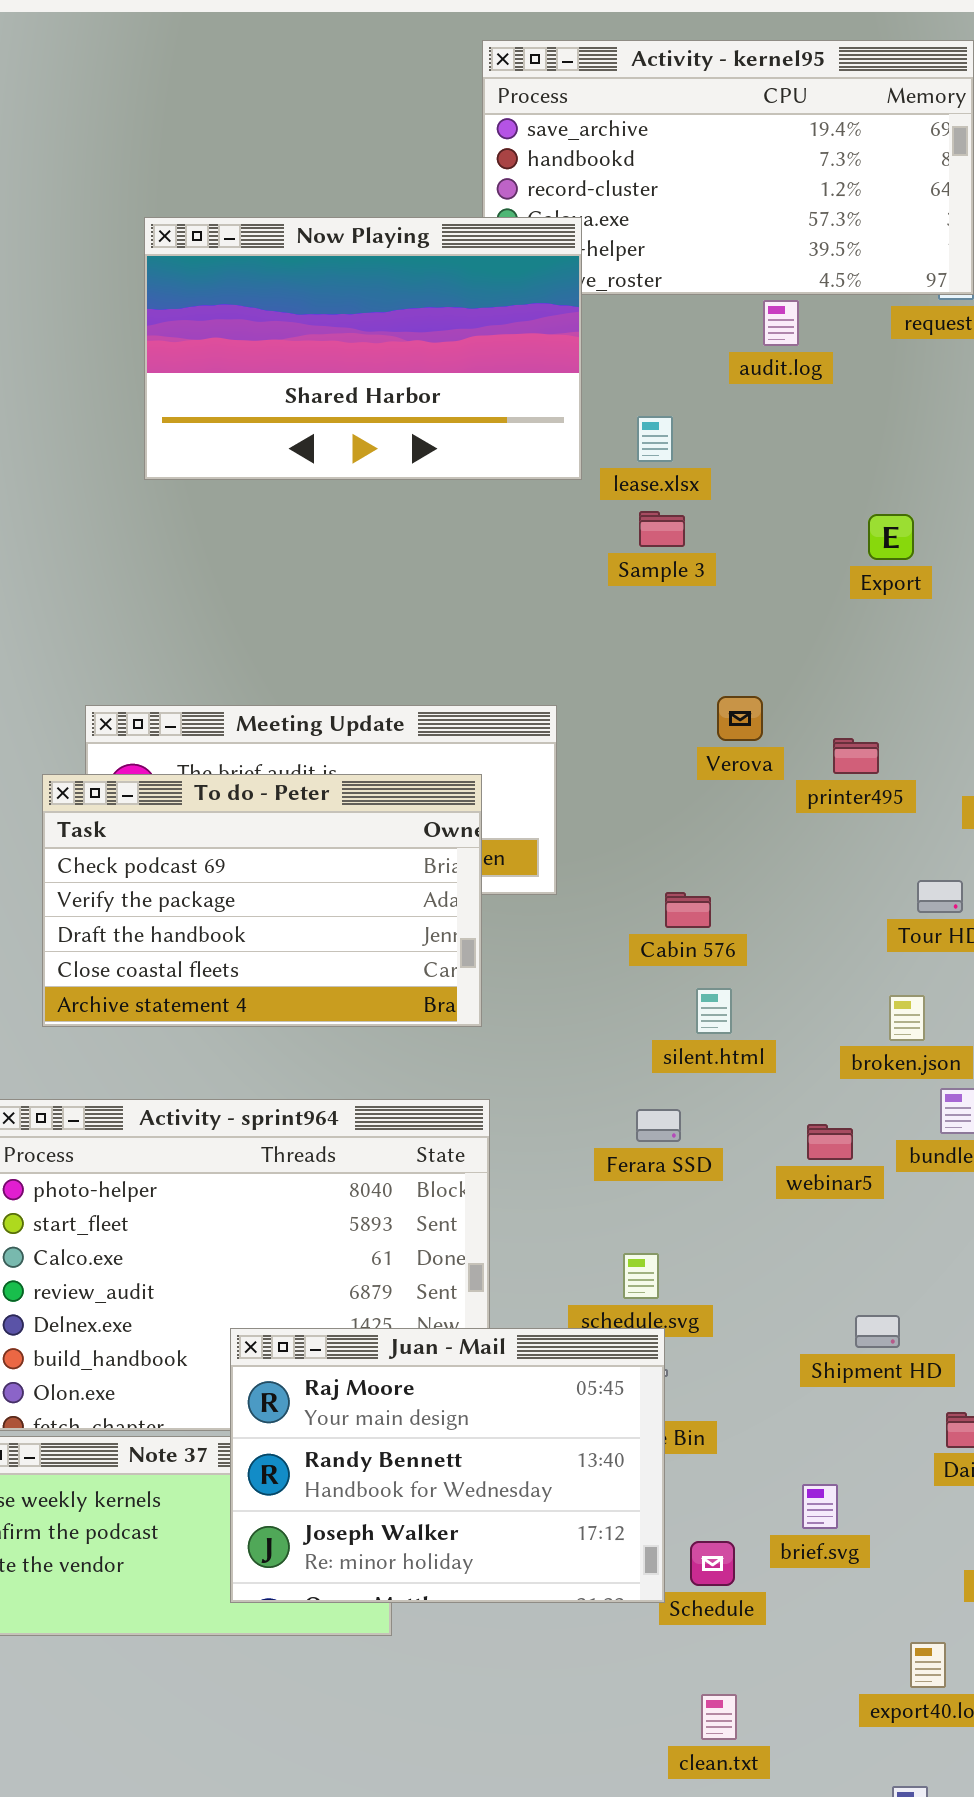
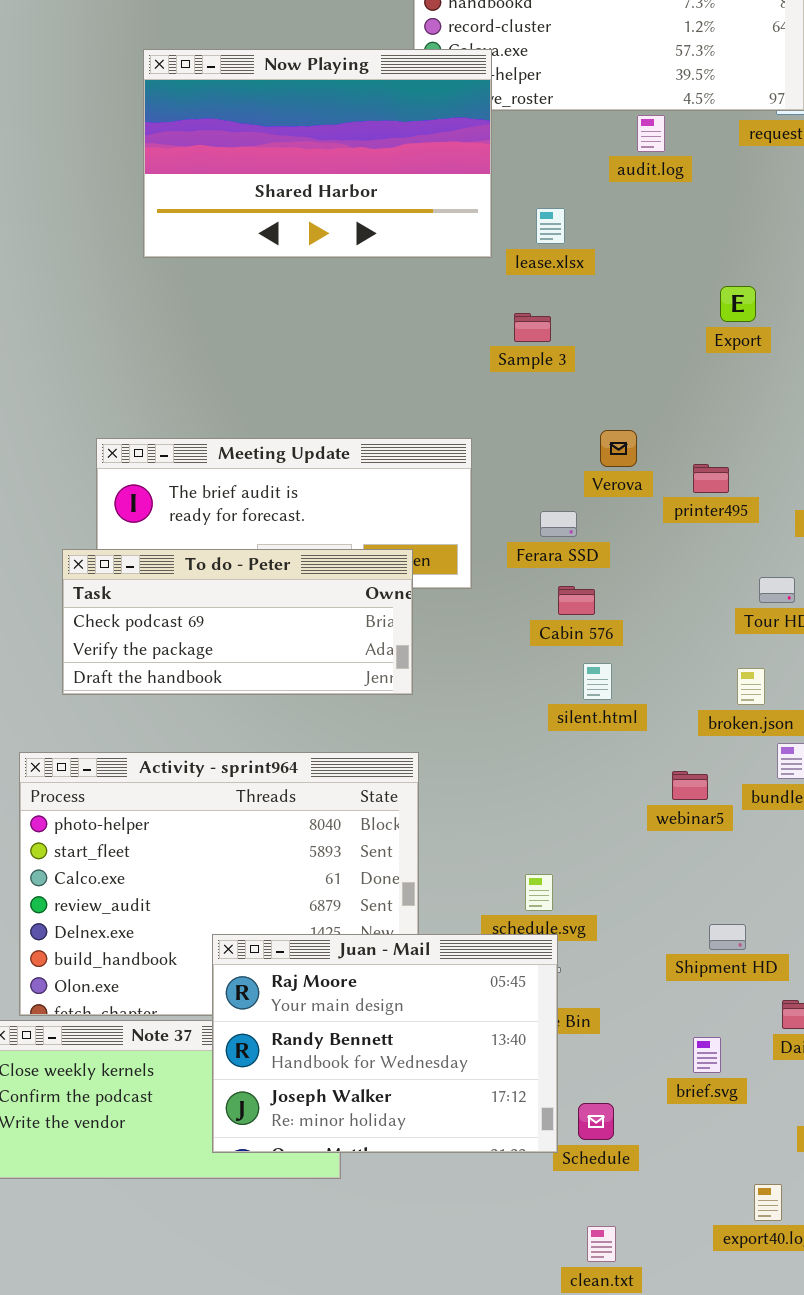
Sample 3: [639,511,685,547] -> [514,313,551,342], moved
To do - Peter: [42,774,482,1027] -> [62,549,413,695], resized
Ferara SSD: [636,1109,681,1142] -> [540,511,577,537], moved
brief.svg: [802,1484,838,1529] -> [693,1037,721,1073], moved

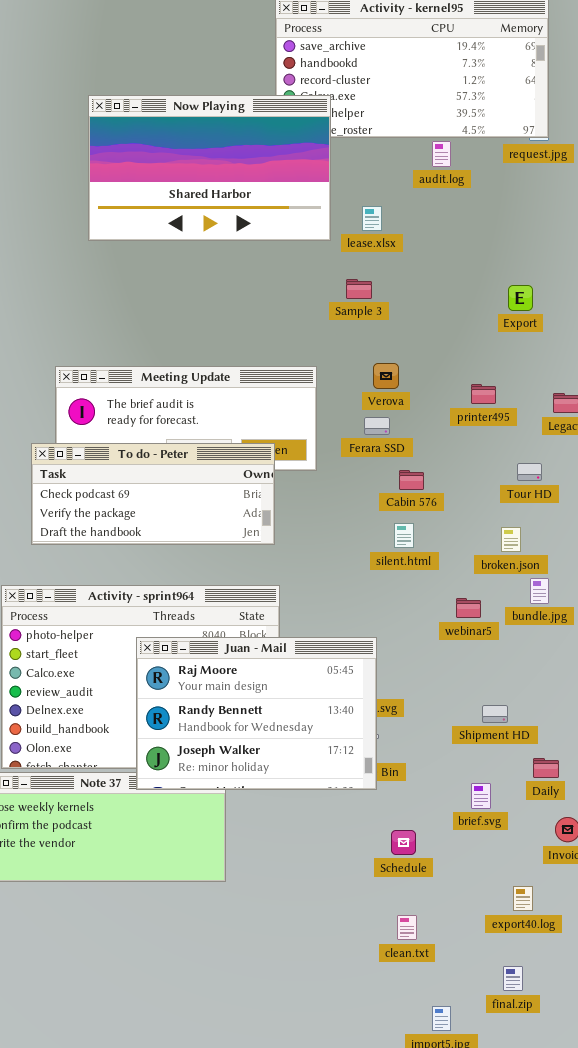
Export: [720,286,756,322] -> [508,285,533,311], moved
Verova: [600,430,637,467] -> [373,363,399,389], moved
Cabin 576: [558,586,595,615] -> [399,470,424,490], moved
Juan - Mail: [212,934,558,1153] -> [136,637,377,790], moved

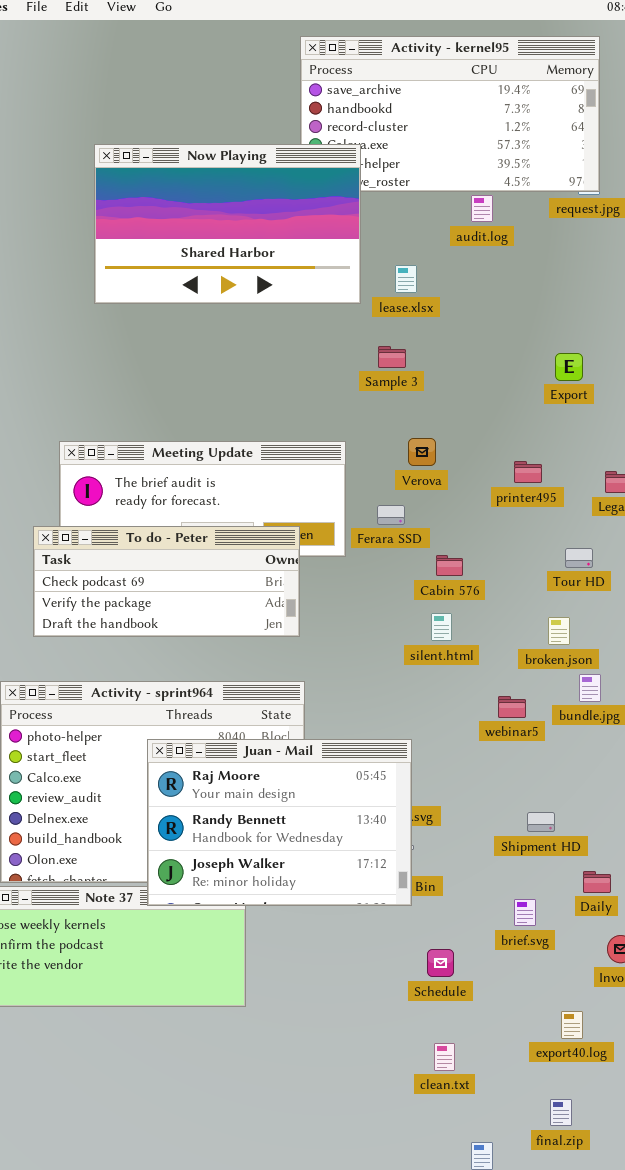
Ferara SSD: [364,417,390,435] -> [377,505,405,525], moved

